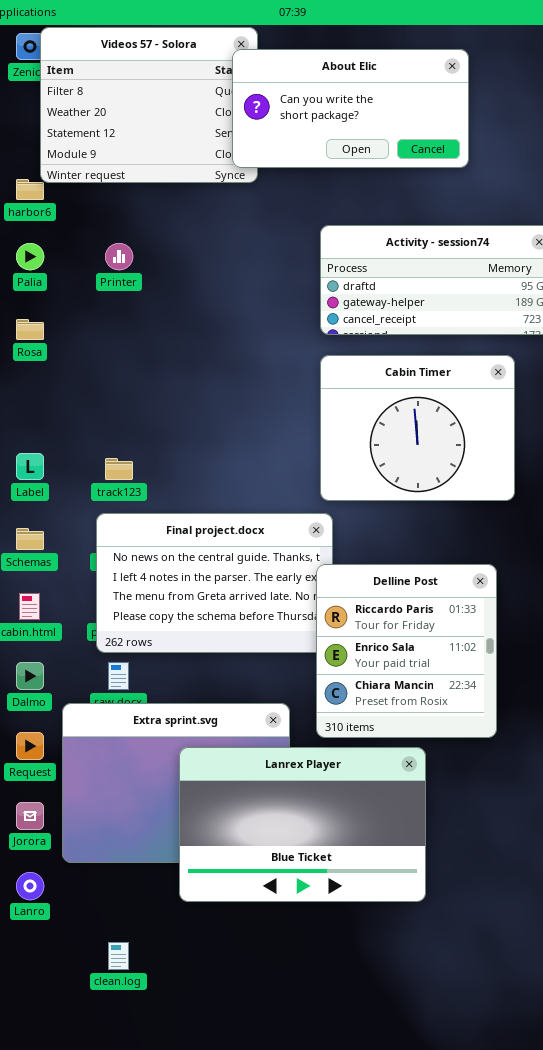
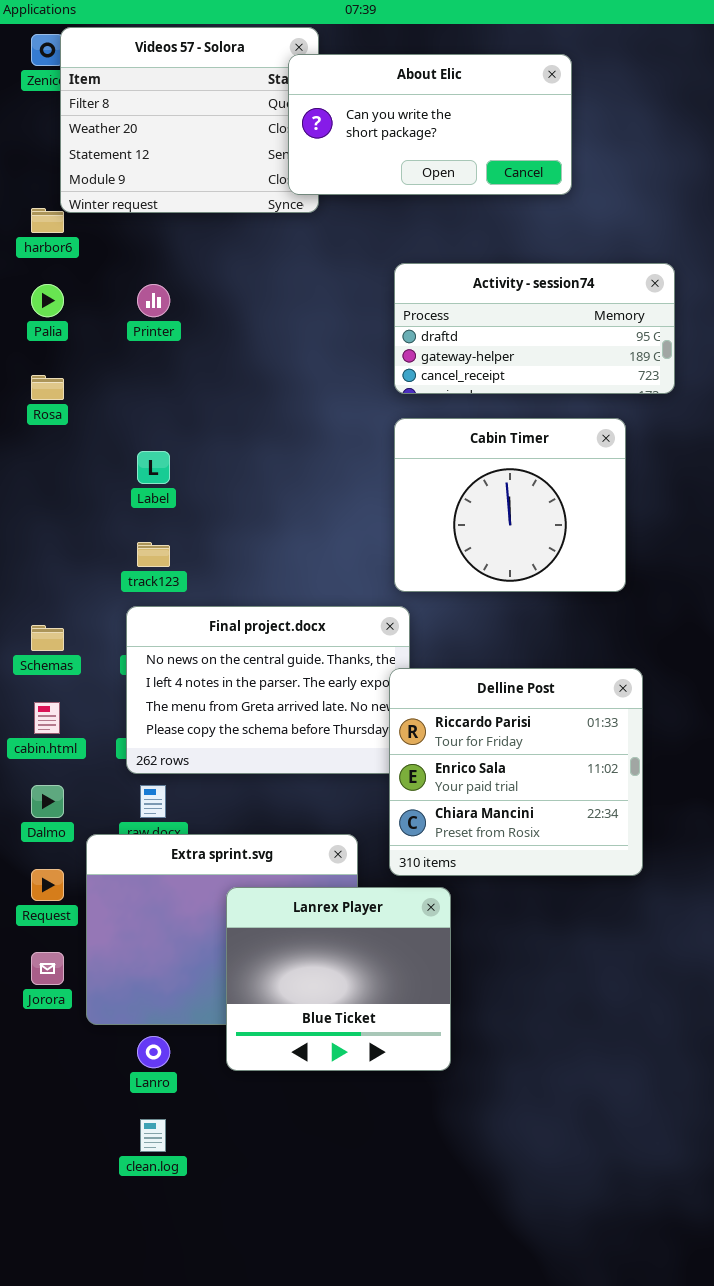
Label: [16,453,44,480] -> [137,451,170,484], moved
Delline Post: [316,564,497,738] -> [389,668,643,876], resized
Lanrex Player: [179,747,426,902] -> [226,887,451,1071], resized
Lanro: [16,872,44,900] -> [137,1036,170,1068], moved

